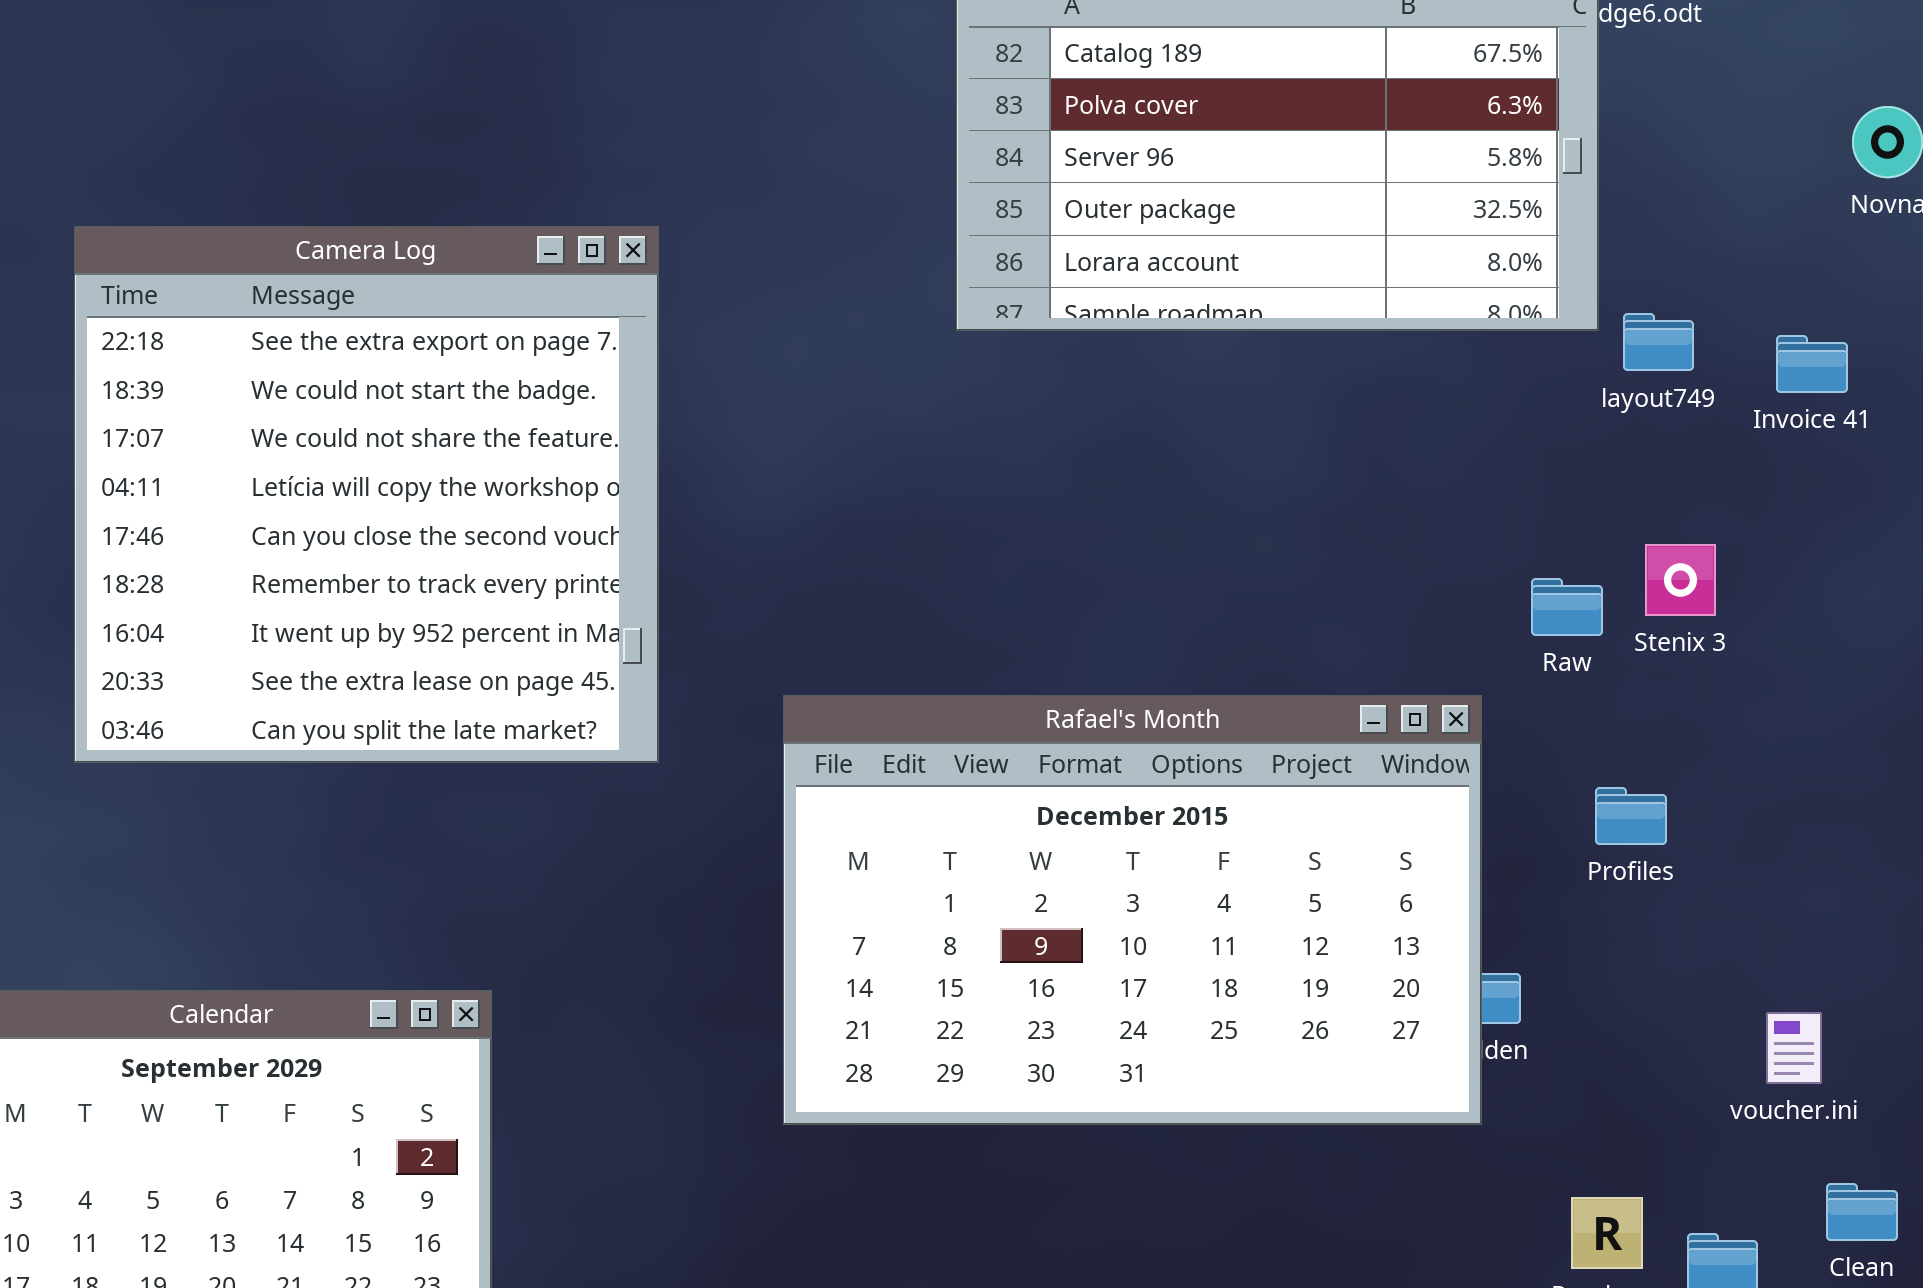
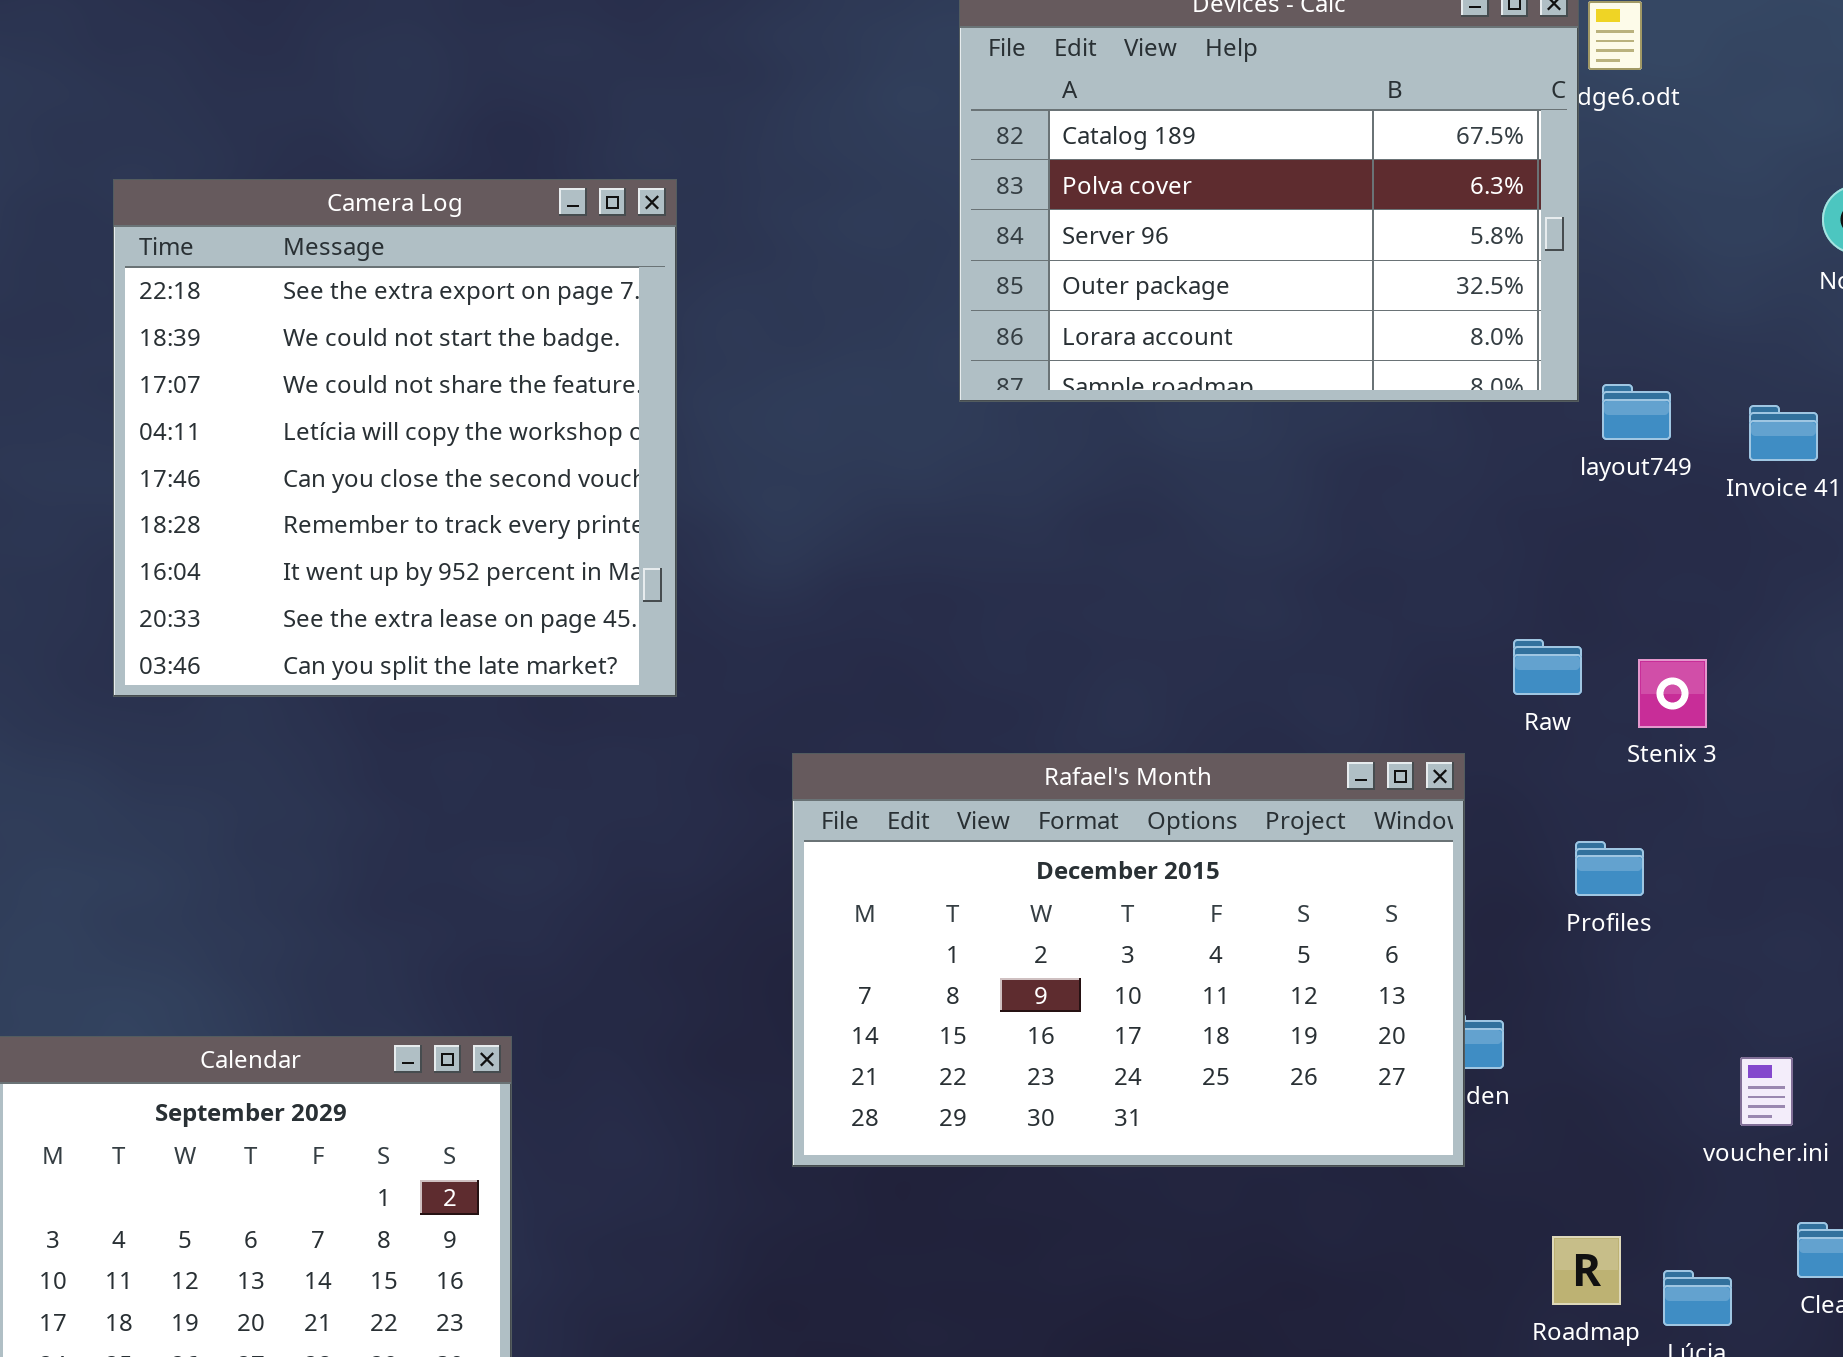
Camera Log: [74,226,659,763] -> [113,179,677,697], moved
Stenix 3: [1645,544,1716,616] -> [1638,659,1707,728], moved

